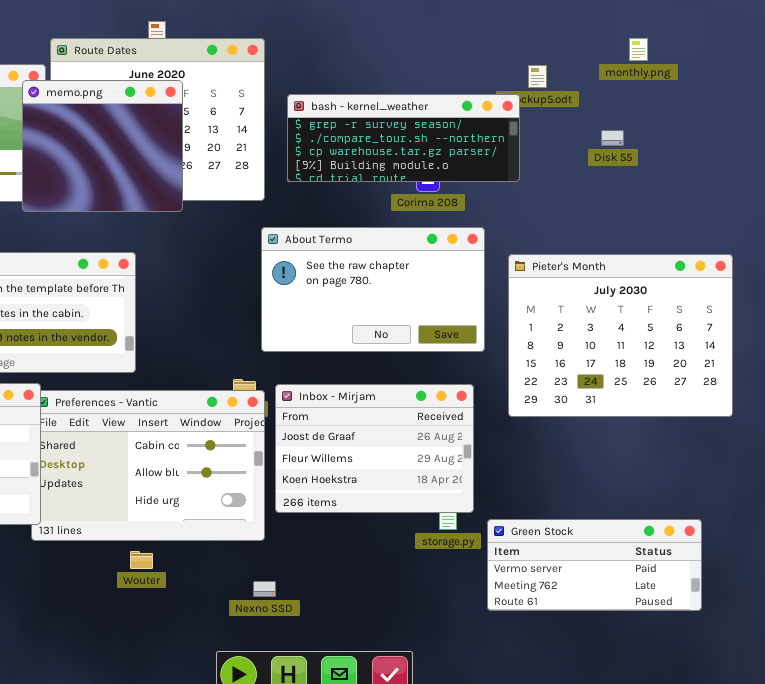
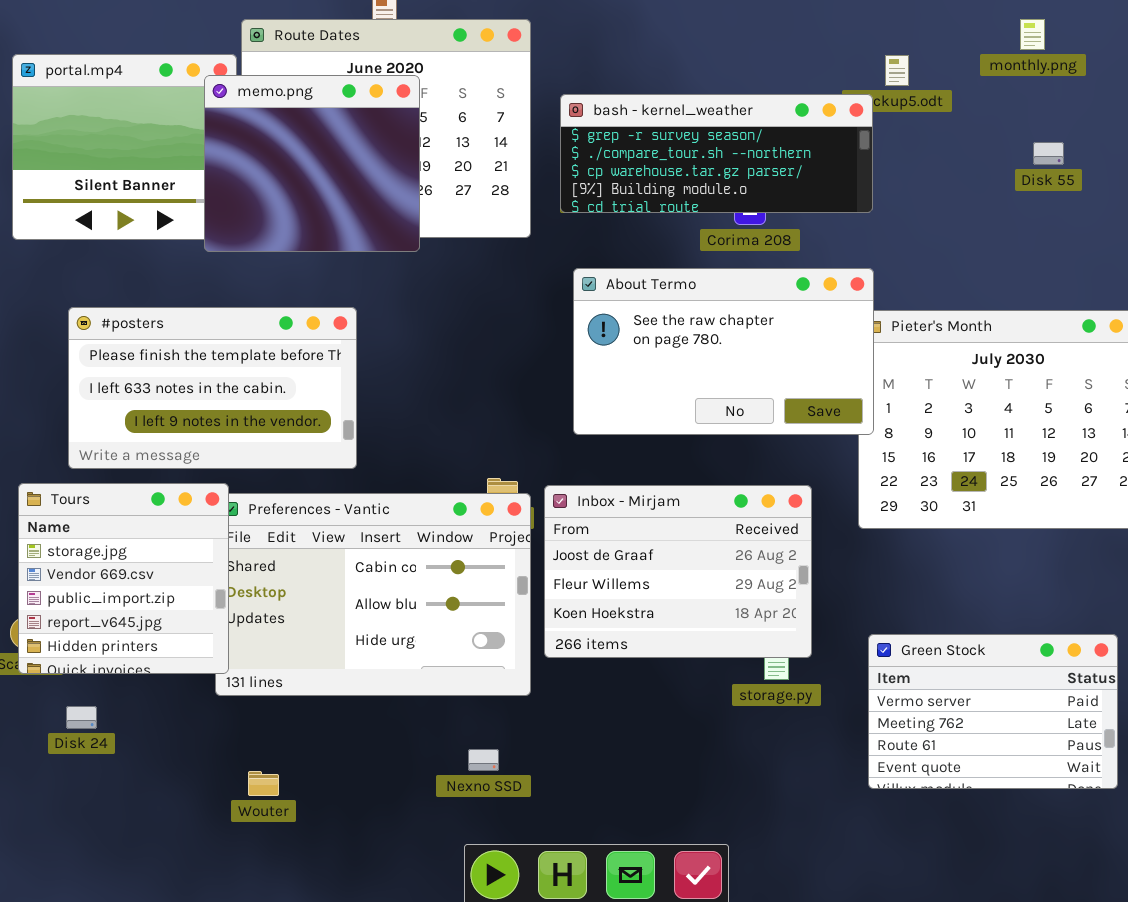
Disk 55: [601,130,624,146] -> [1033,142,1064,165], moved
About Termo: [261,227,485,352] -> [573,268,874,435], moved
Green Stock: [487,519,702,611] -> [868,634,1118,789], resized
Wouter: [130,551,153,569] -> [248,771,279,796], moved
Nexno SSD: [253,581,276,597] -> [468,749,499,771], moved

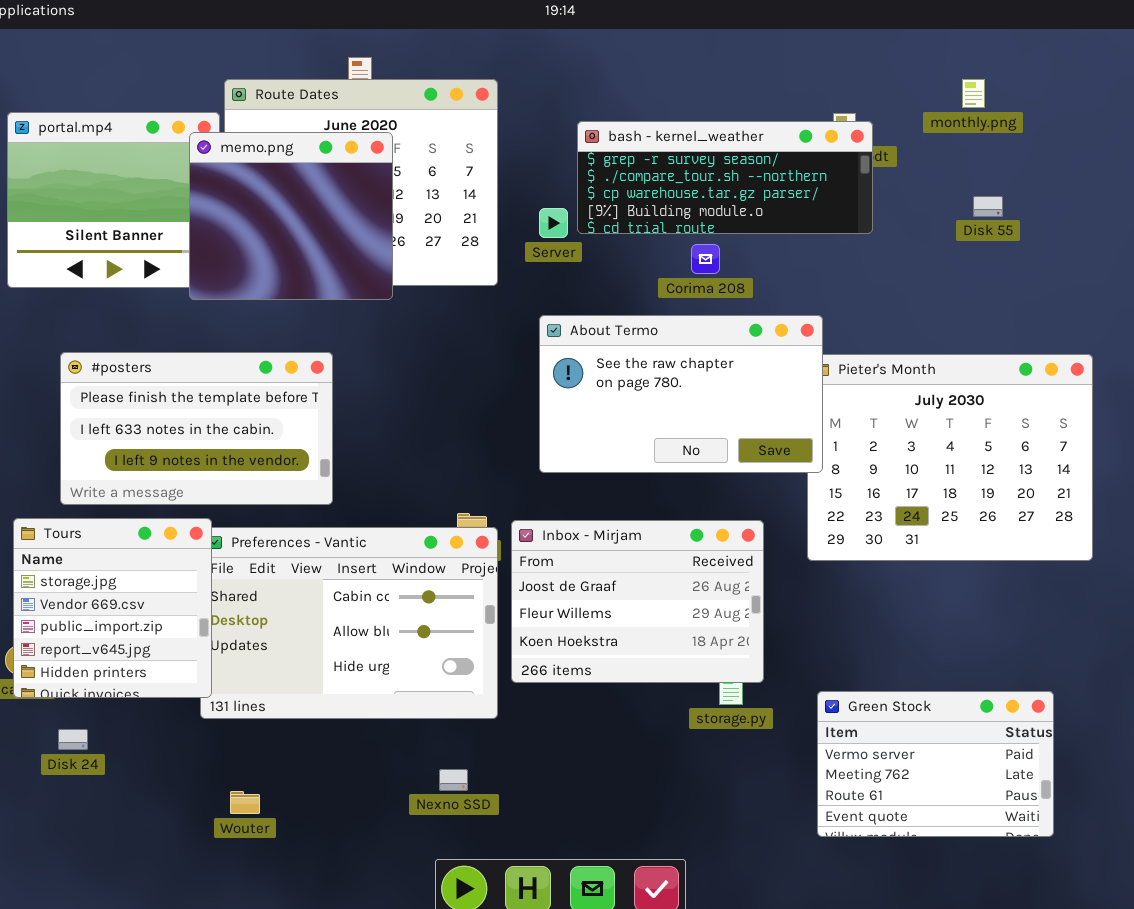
bash - kernel_weather: [560,94,873,213] -> [577,121,873,234], moved
Green Stock: [868,634,1118,789] -> [817,691,1054,837], moved

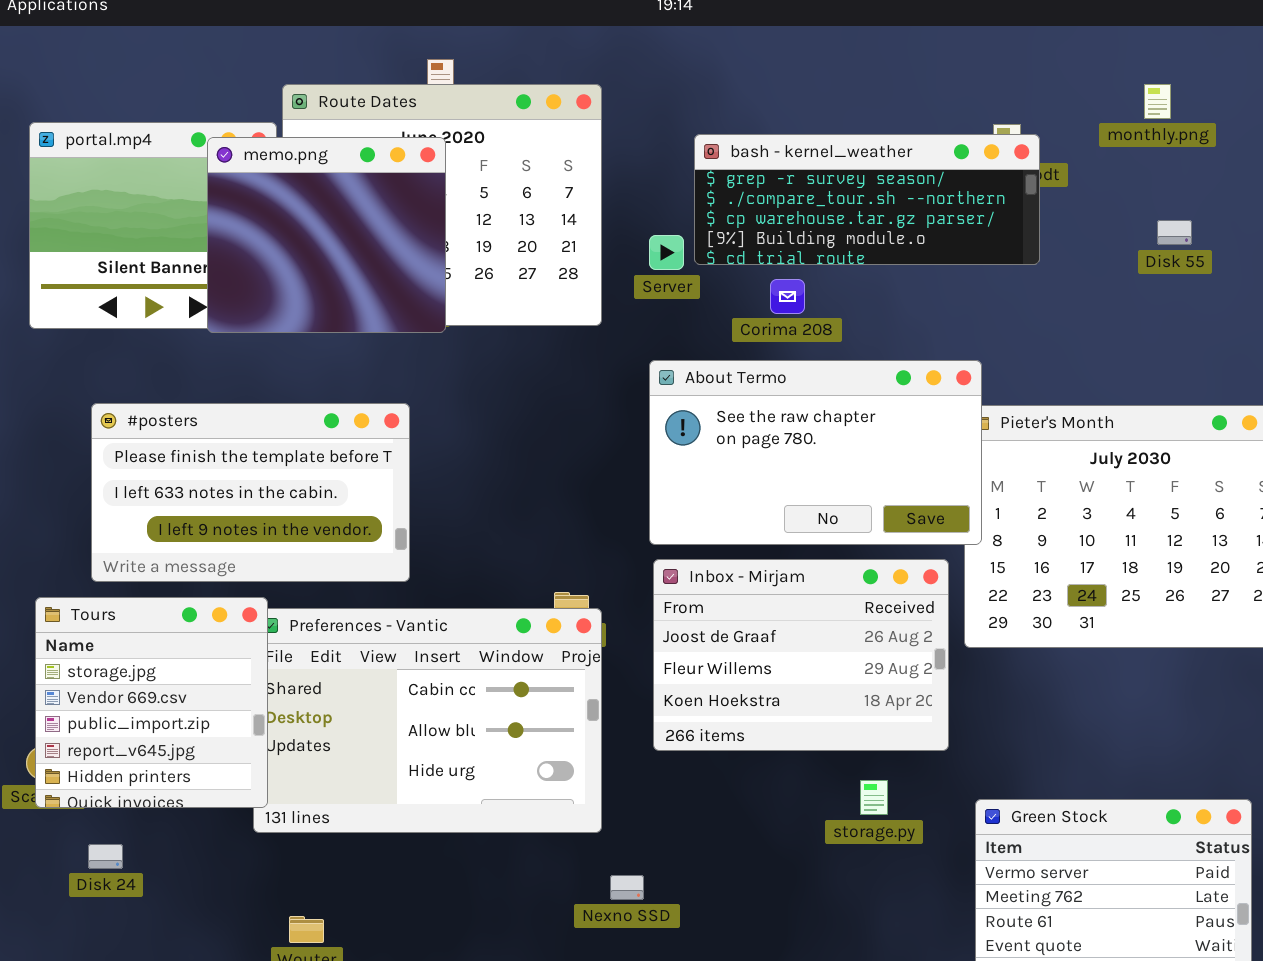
memo.png: [189,132,393,300] -> [207,137,446,333], moved
Corima 208: [691,244,720,274] -> [770,279,805,314], moved
Inbox - Mirjam: [511,520,764,683] -> [653,559,949,751], moved
Nexno SSD: [439,769,468,791] -> [610,875,644,900], moved

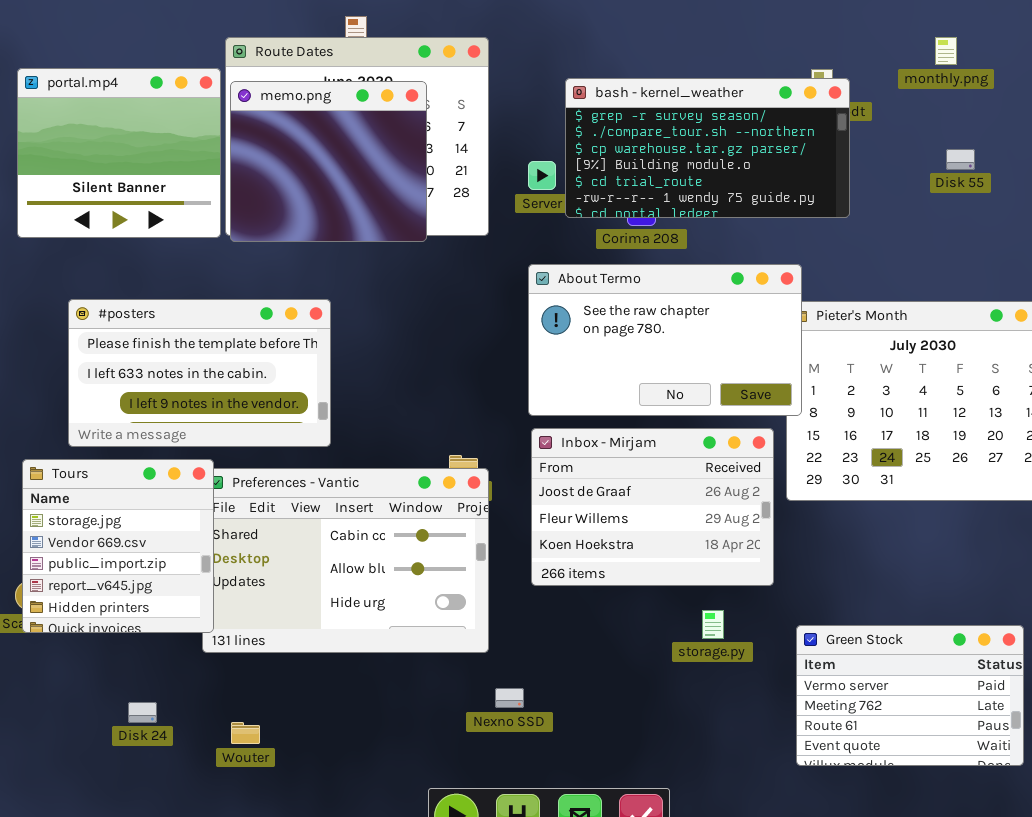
bash - kernel_weather: [694,134,1040,265] -> [565,78,850,218], resized
memo.png: [207,137,446,333] -> [230,81,427,242], moved
Disk 24: [88,844,123,869] -> [128,702,157,723], moved

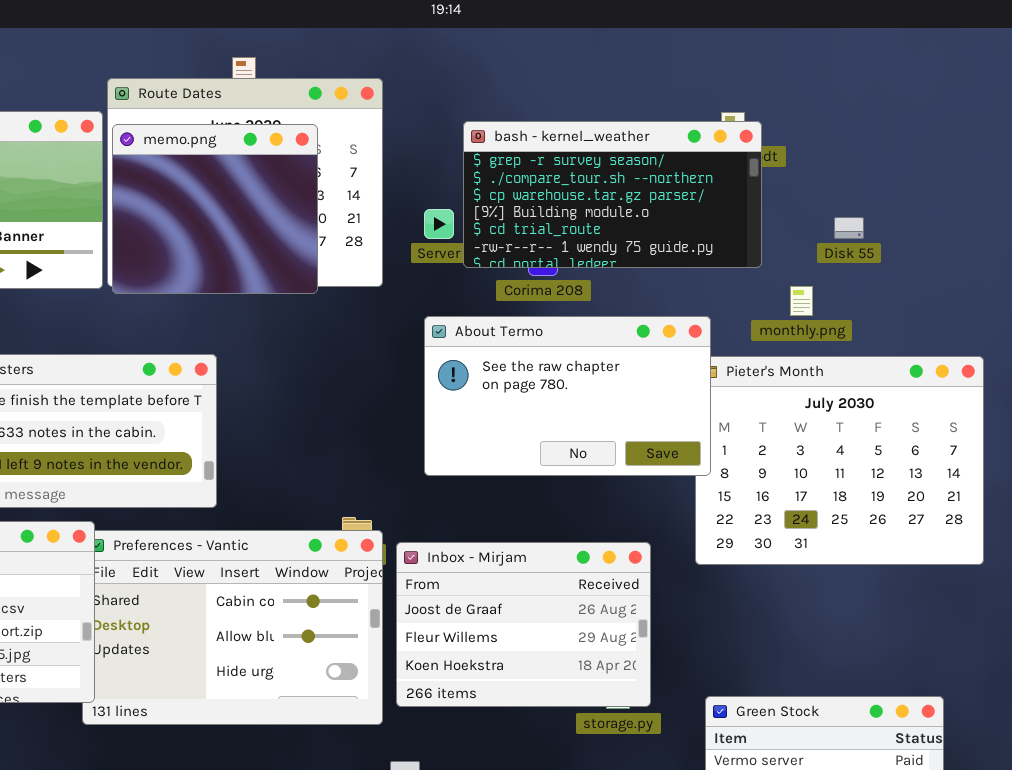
monthly.png: [935,37,957,65] -> [790,286,813,316], moved
Disk 55: [946,149,975,170] -> [834,217,864,239], moved
Inbox - Mirjam: [531,428,774,586] -> [396,542,651,707], moved

